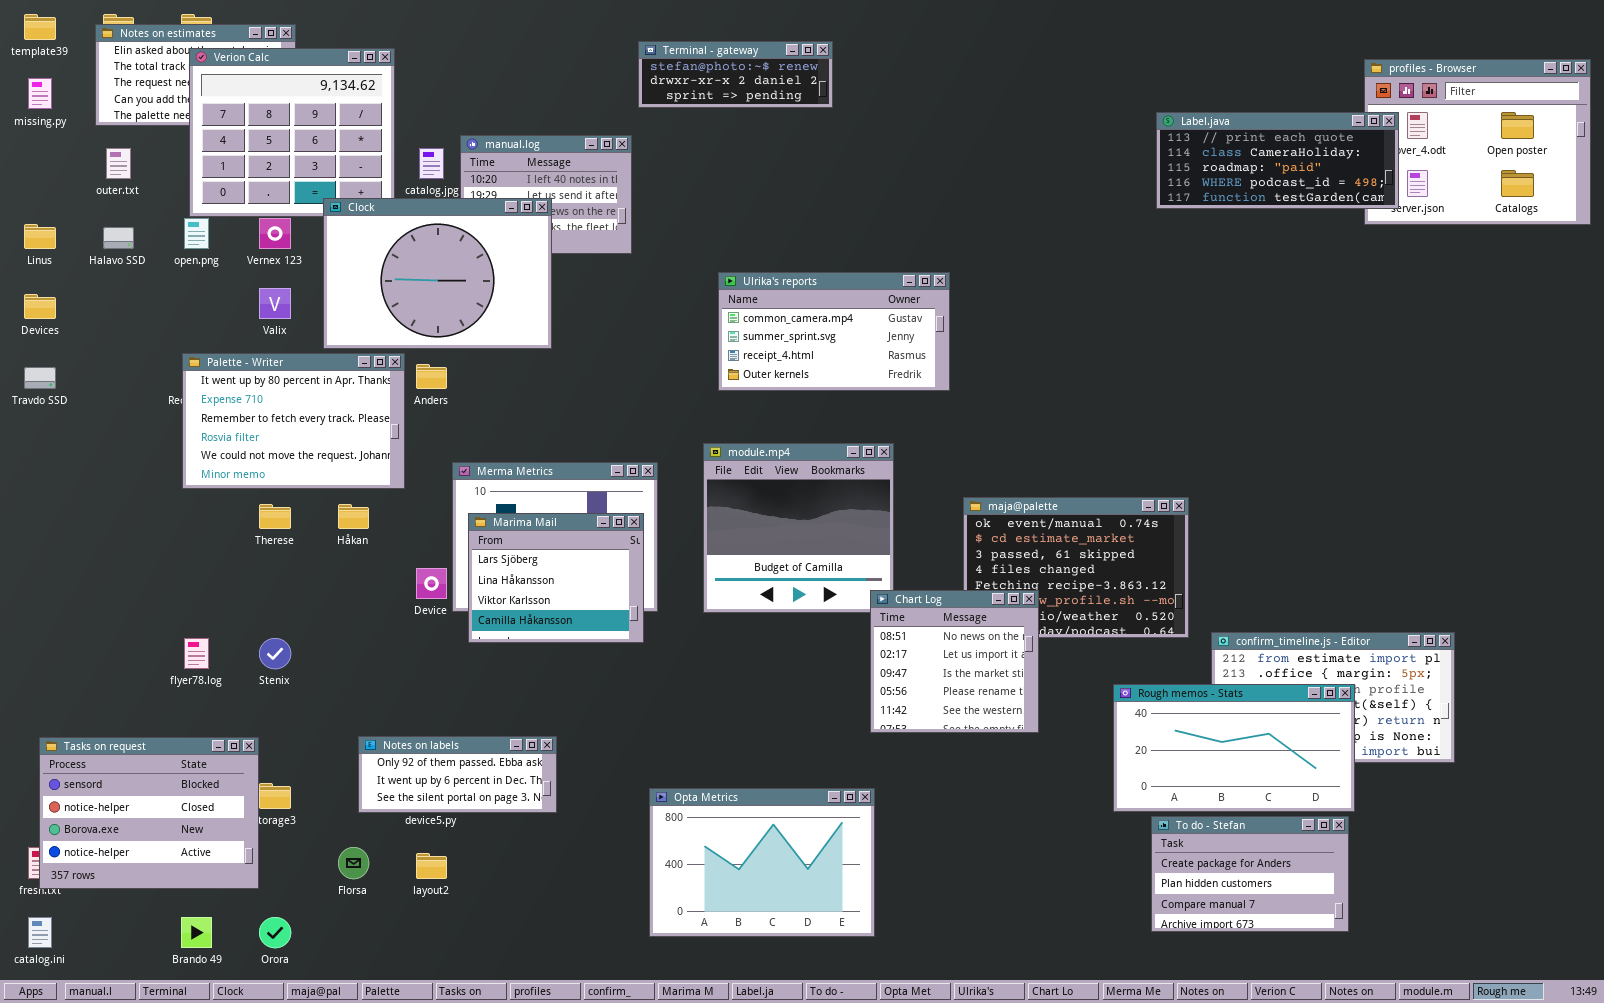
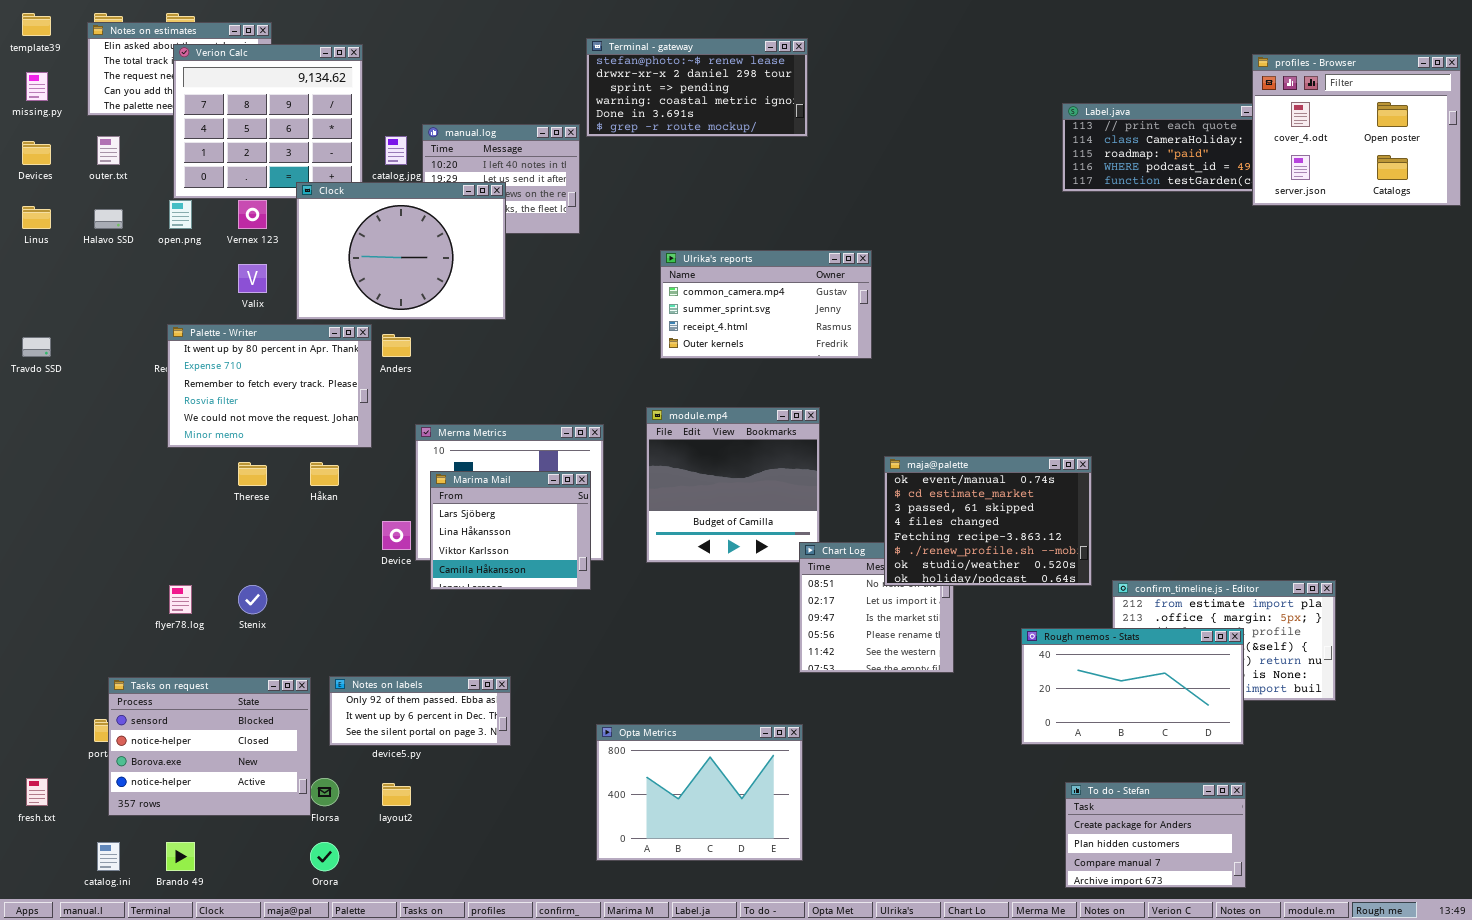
Terminal - gateway: [638,41,833,108] -> [586,38,808,137], resized
profiles - Browser: [1364,59,1591,225] -> [1252,54,1461,206], raised
Devices: [24,294,56,319] -> [22,141,51,165], moved
maja@palette: [963,497,1189,638] -> [884,456,1092,586], raised
Tasks on request: [39,737,259,889] -> [108,677,311,816], moved
To do - Stefan: [1151,816,1349,932] -> [1065,782,1246,888], moved
catalog.ini: [28,917,52,948] -> [97,842,120,871], moved
Orora: [259,917,291,948] -> [310,842,339,871], moved

